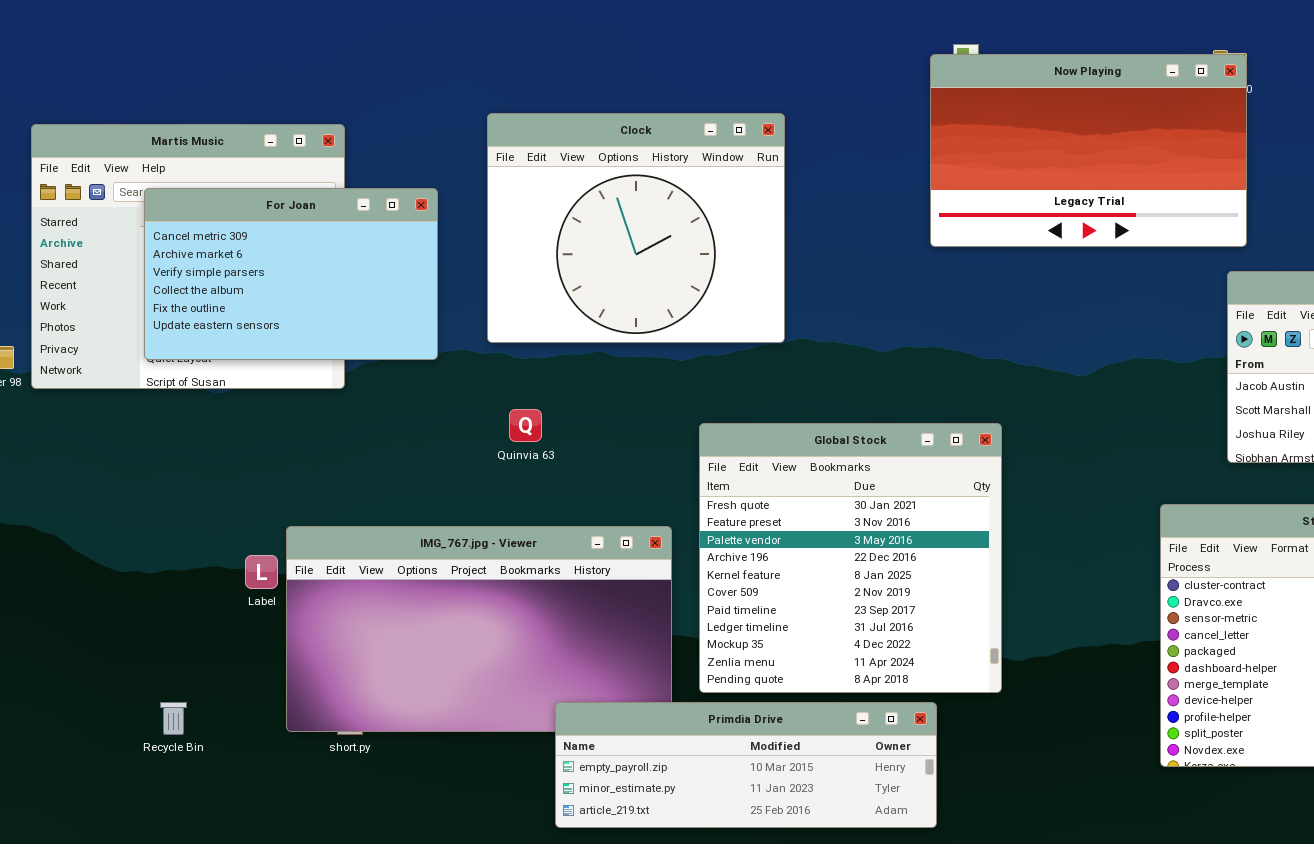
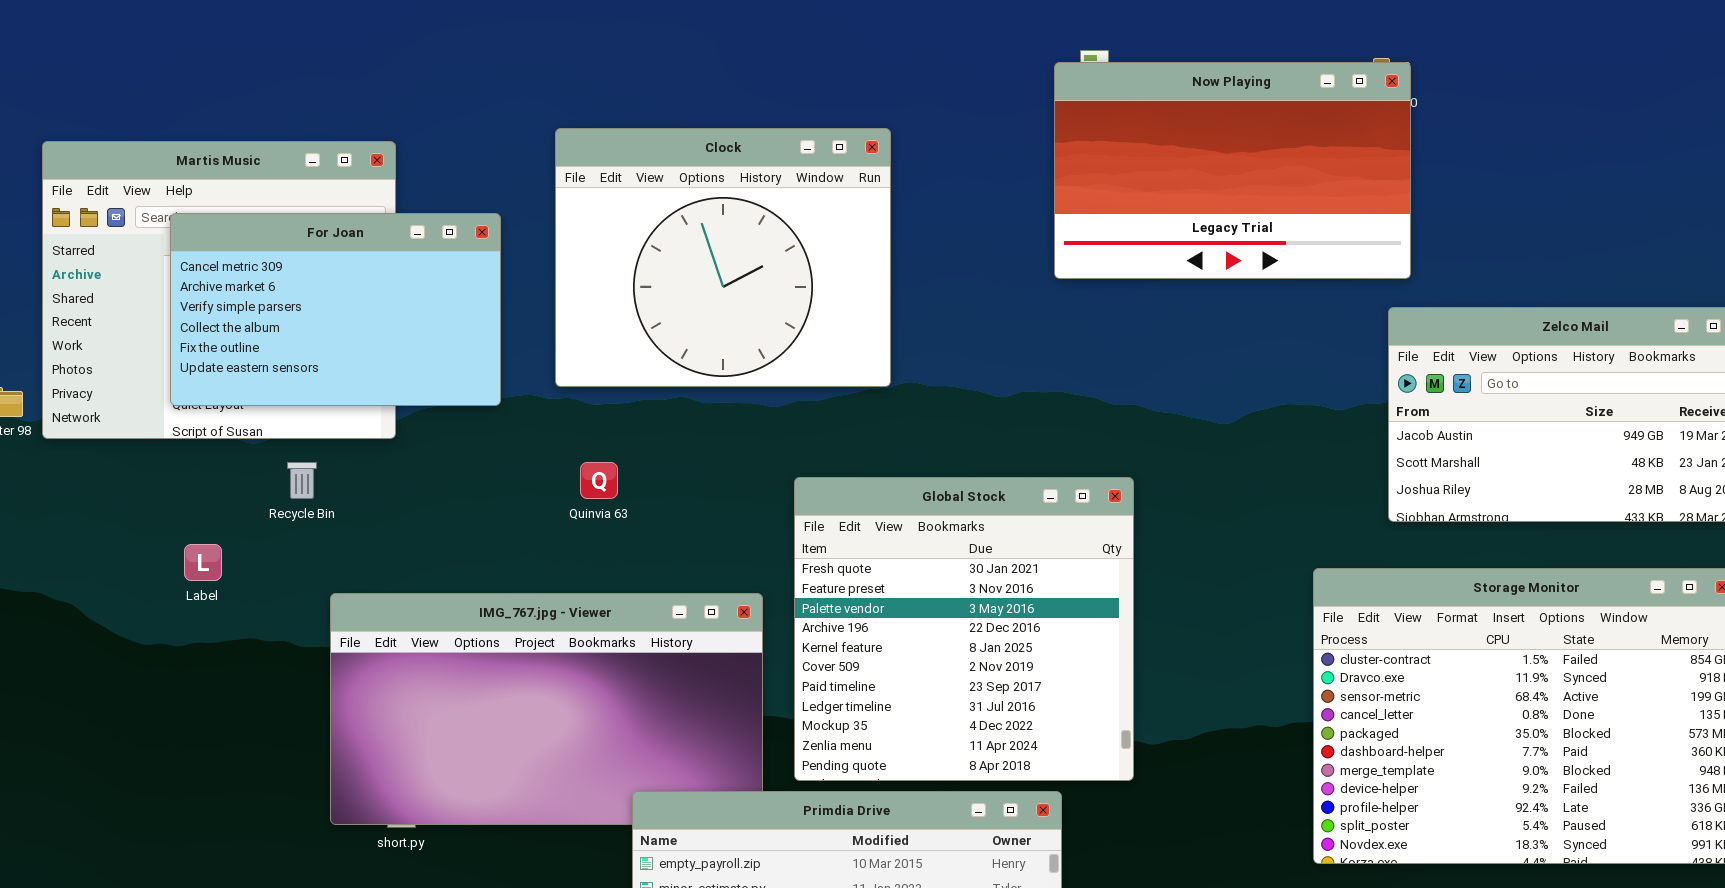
Label: [245,555,278,589] -> [184,544,222,581], moved
Recycle Bin: [160,702,187,735] -> [287,462,317,499], moved

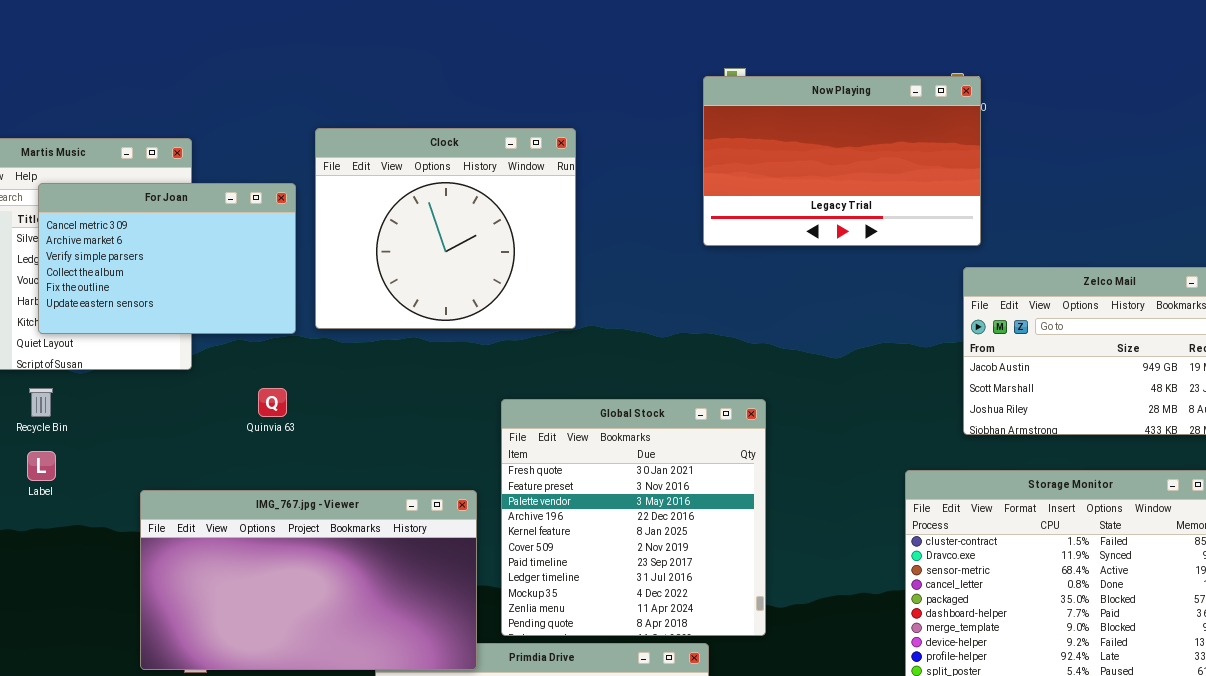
For Joan: [170,213,501,406] -> [38,183,296,334], moved
Recycle Bin: [287,462,317,499] -> [29,388,53,417], moved
Quinvia 63: [580,462,618,499] -> [258,388,287,417], moved
IMG_767.jpg - Viewer: [330,593,763,825] -> [140,490,477,670], raised

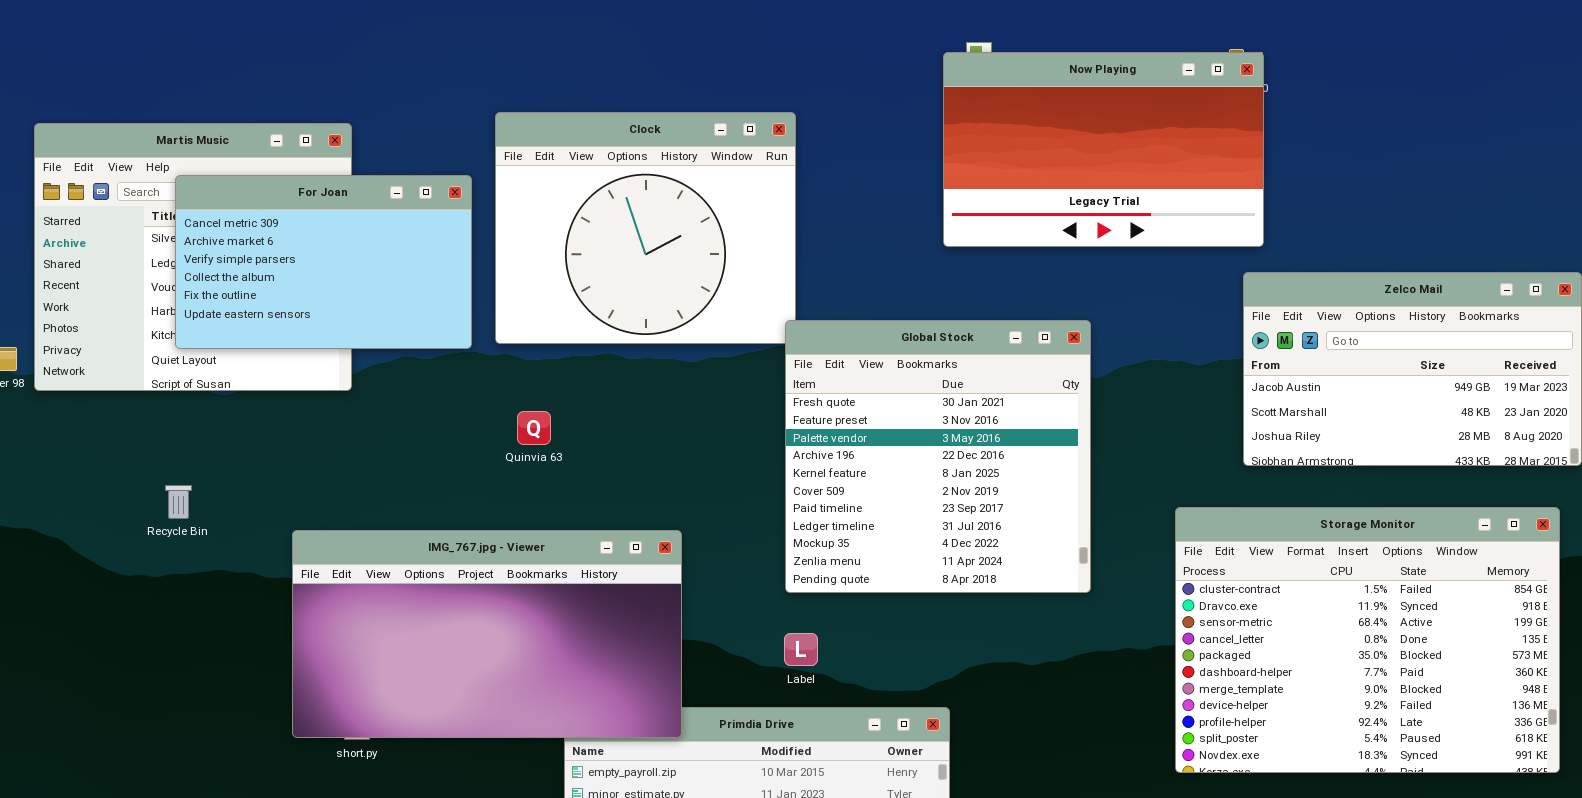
Recycle Bin: [29,388,53,417] -> [165,485,192,519], moved
Quinvia 63: [258,388,287,417] -> [517,411,551,445], moved
Global Stock: [501,399,766,636] -> [785,320,1091,593], moved
Label: [27,451,56,481] -> [784,633,818,666], moved

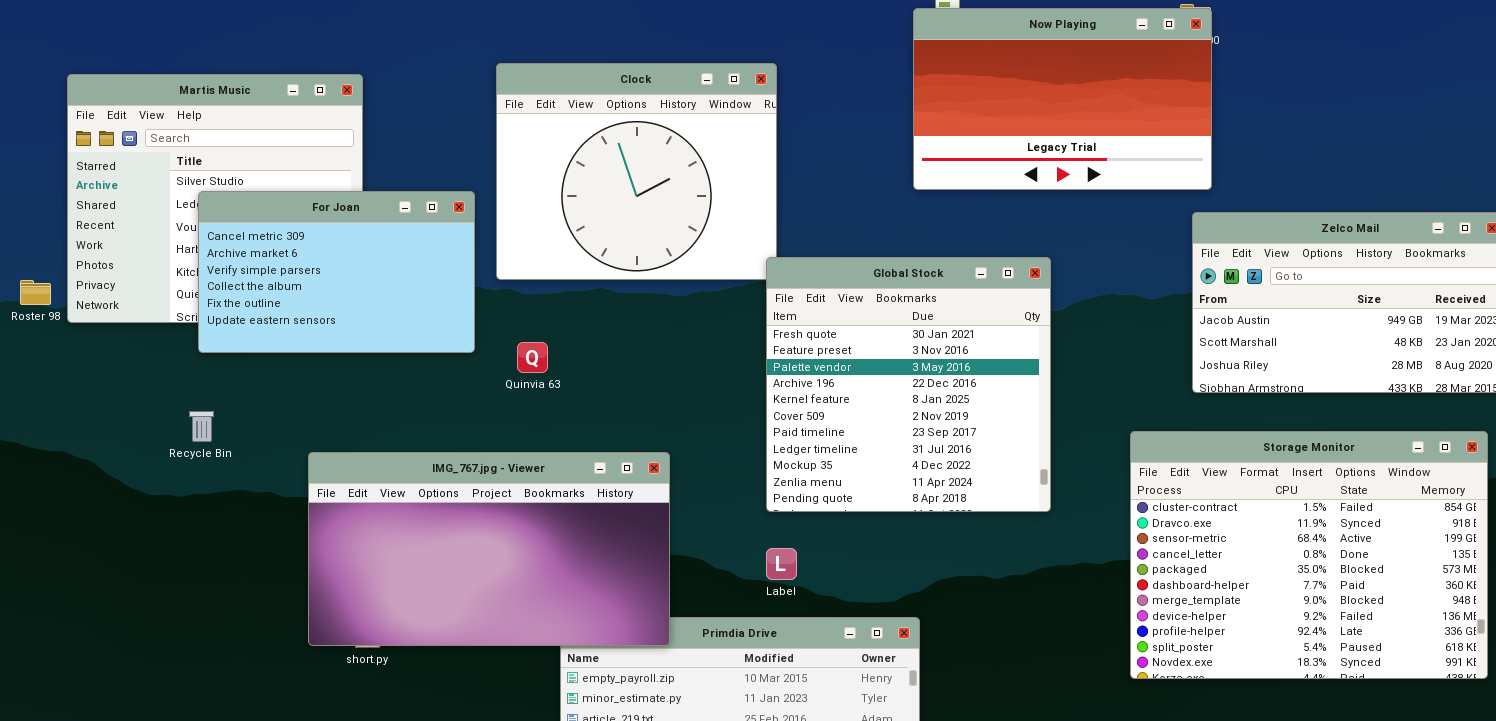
For Joan: [175,175,472,349] -> [198,191,475,353], moved

